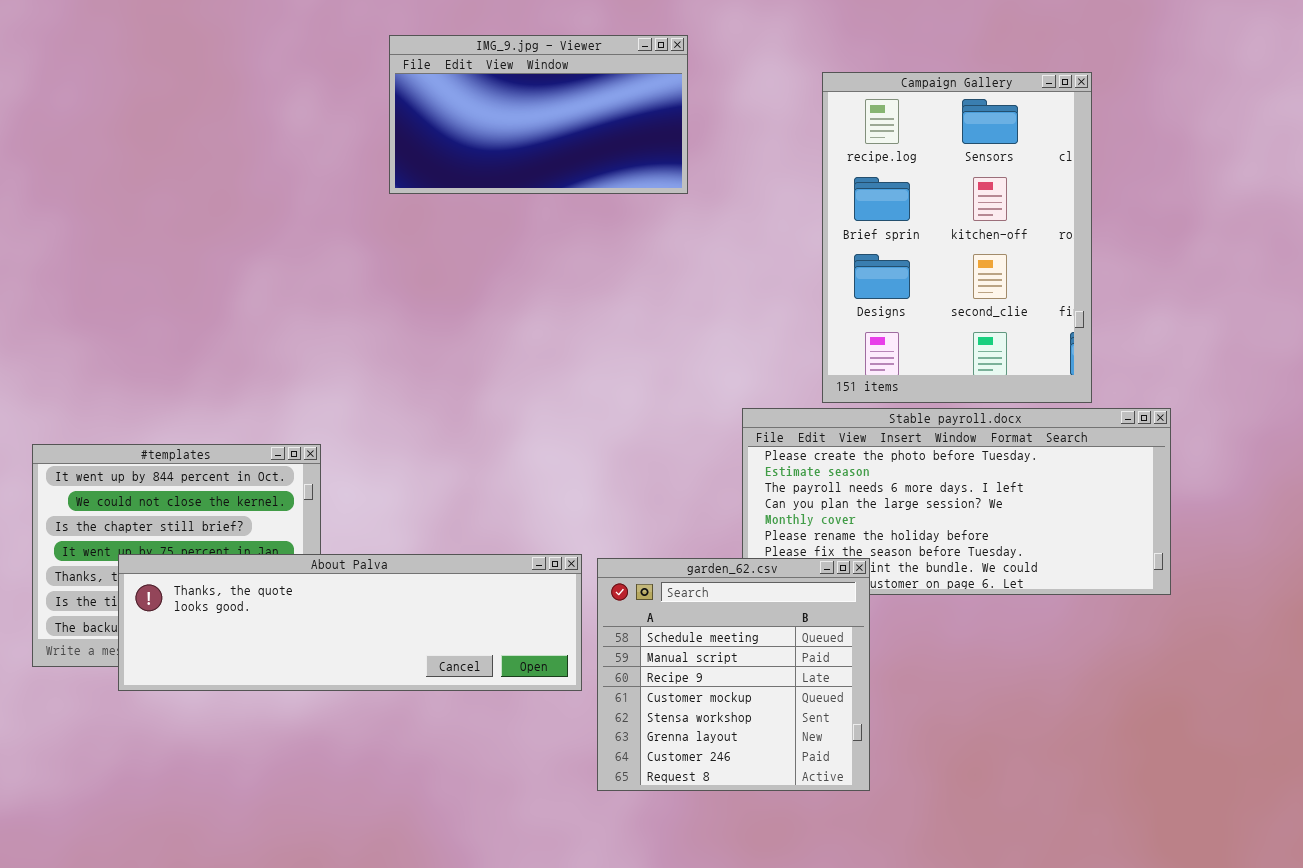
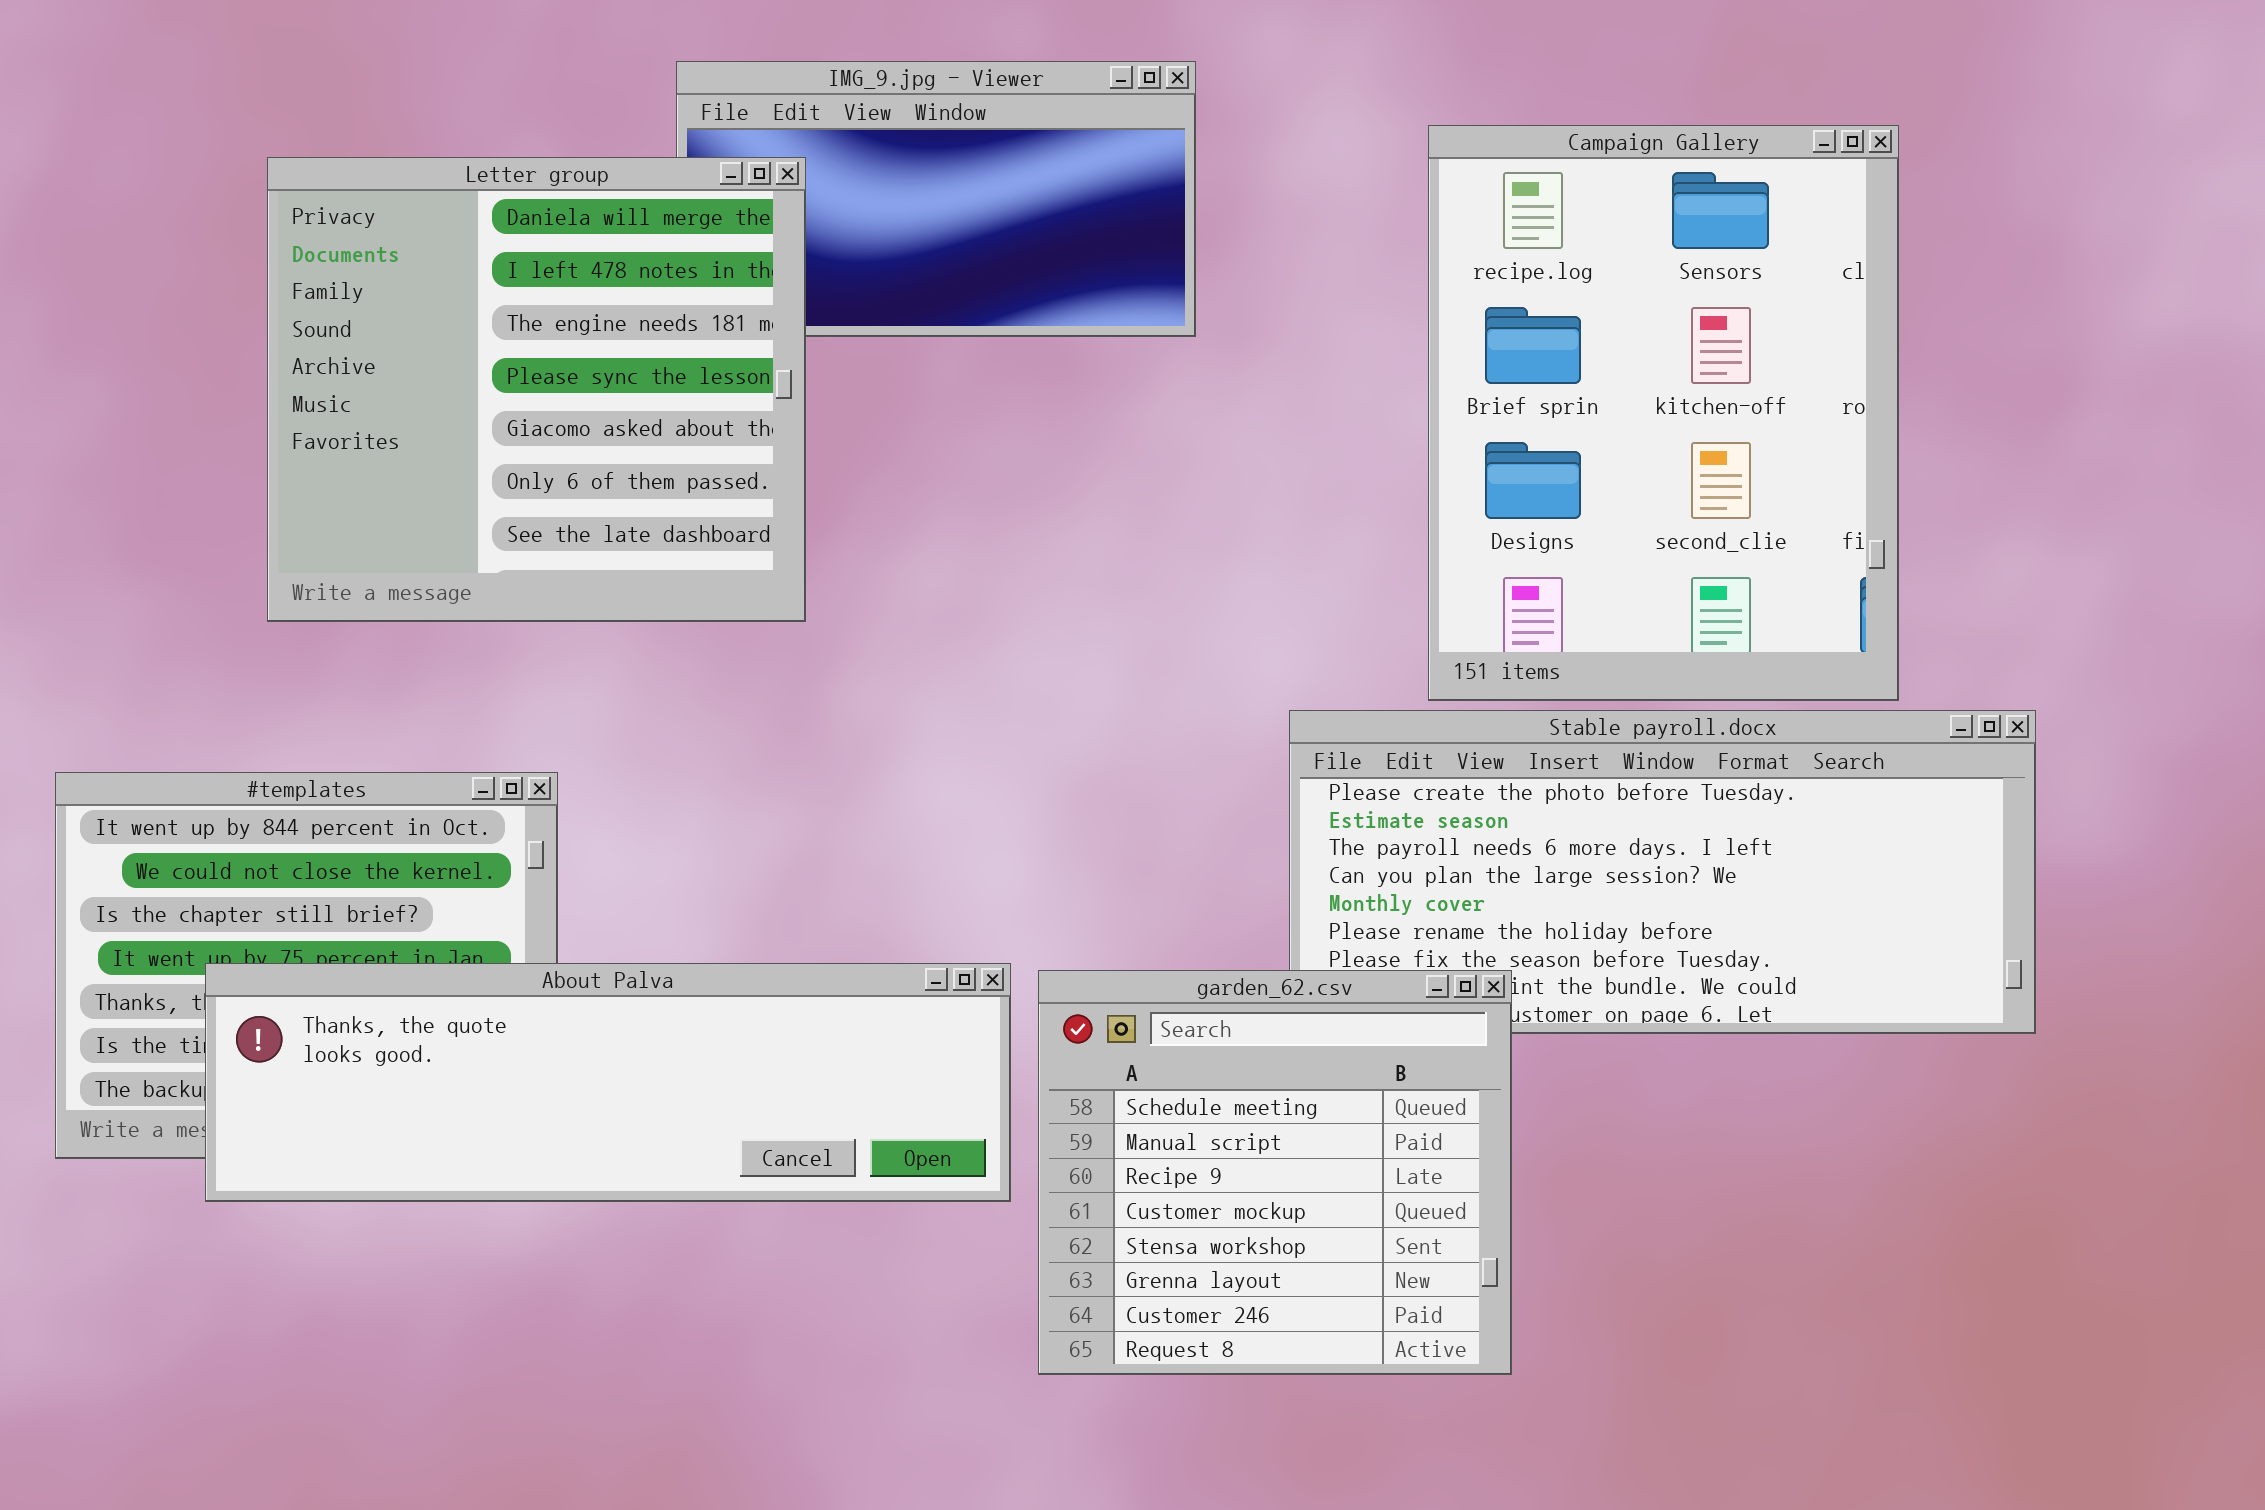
Letter group: none -> [267,157,806,622], opened

